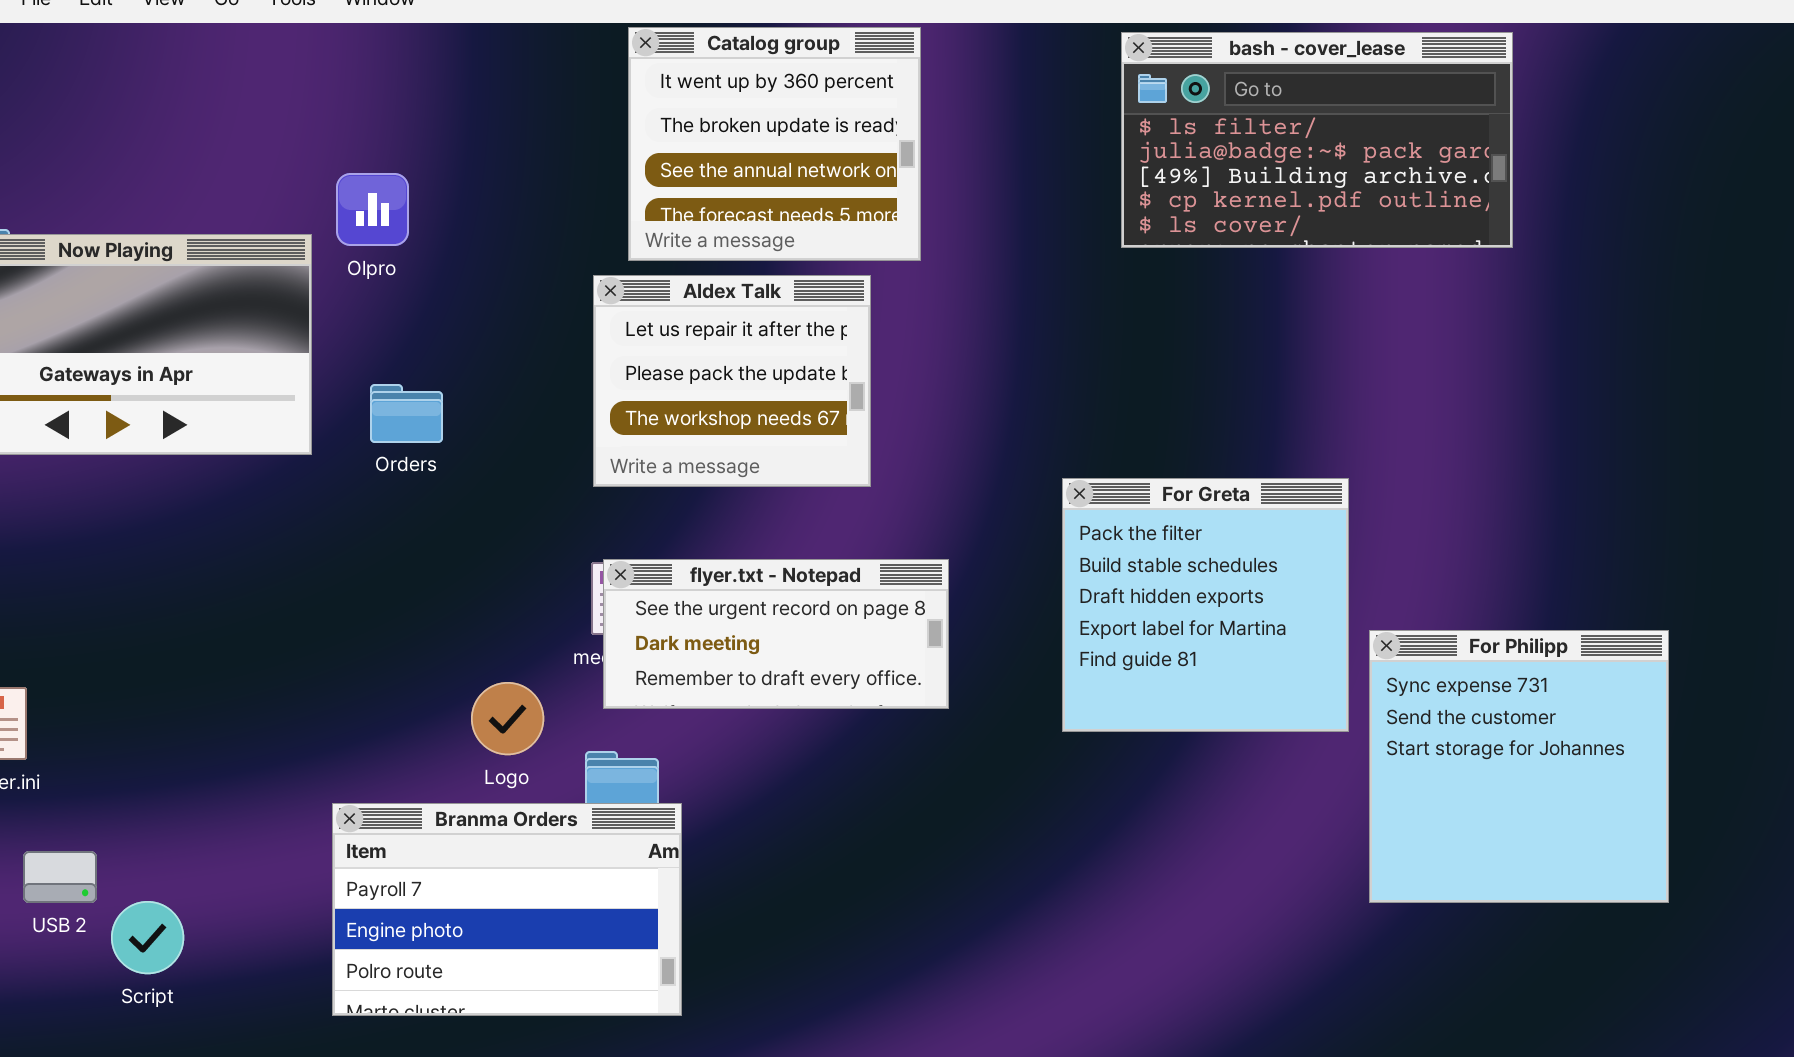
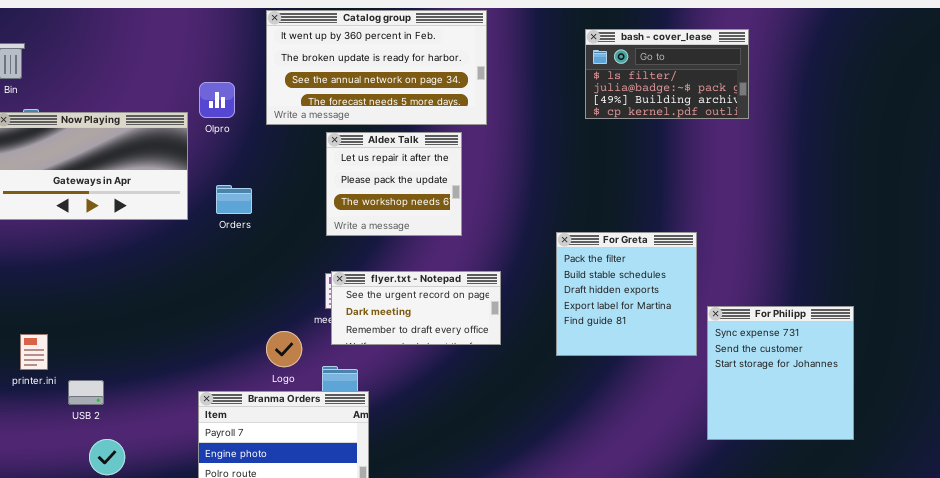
Catalog group: [628,27,921,261] -> [266,10,487,125], resized
bash - cover_lease: [1121,32,1513,248] -> [585,29,749,119], resized
USB 2: [23,851,97,903] -> [68,380,104,405], moved

